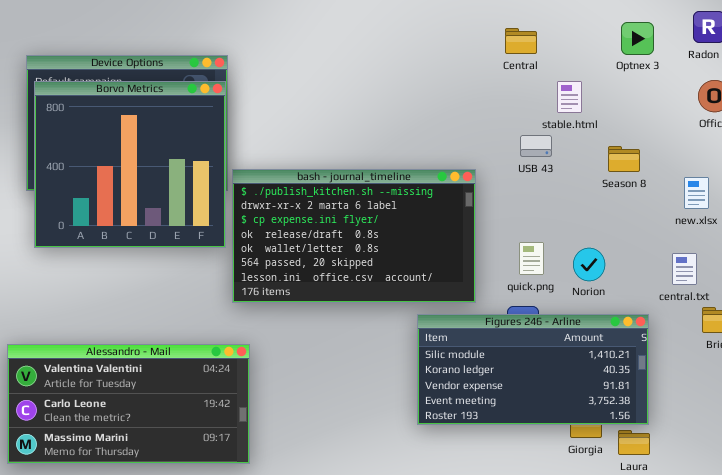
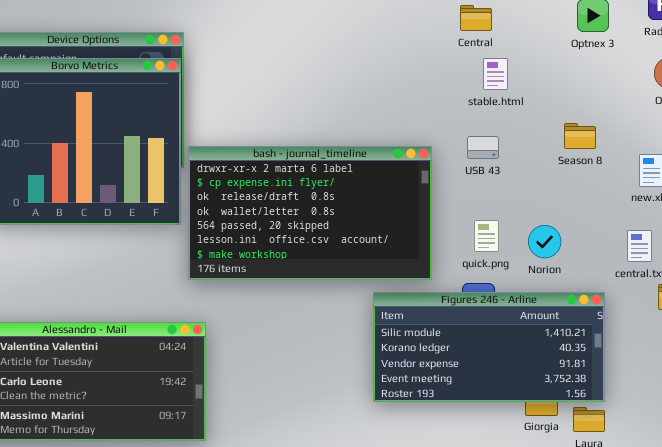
stable.html: [557,81,582,113] -> [483,58,508,90], moved
USB 43: [520,135,552,157] -> [467,136,499,159], moved
bash - journal_timeline: [232,169,476,303] -> [188,146,432,280], scrolled down 1 row

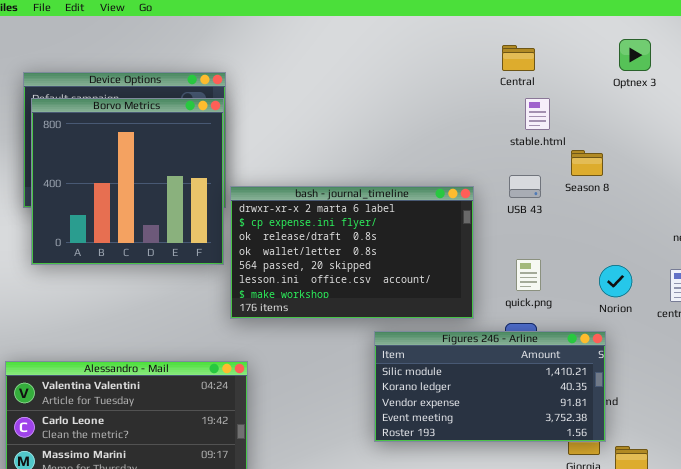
Season 8: [564,123,596,149] -> [571,150,603,176], moved
Norion: [528,225,561,258] -> [599,265,632,297], moved
Figures 246 - Arline: [373,292,605,402] -> [374,331,606,442], moved

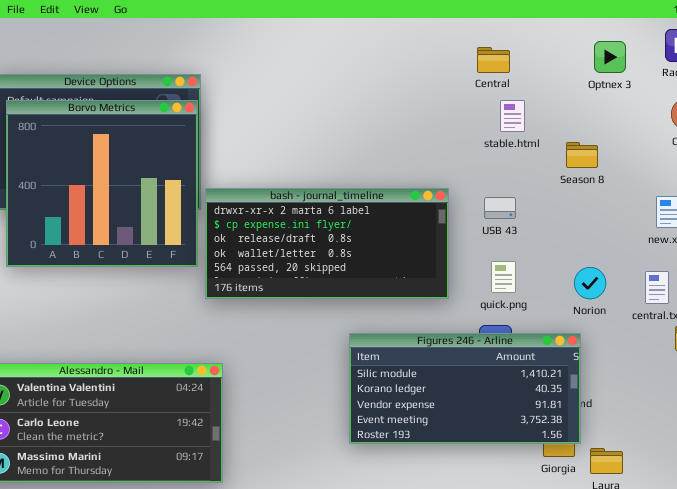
Season 8: [571,150,603,176] -> [566,142,598,168], moved
USB 43: [509,175,541,198] -> [484,197,516,219], moved
bash - journal_timeline: [230,186,474,319] -> [205,188,449,299], resized

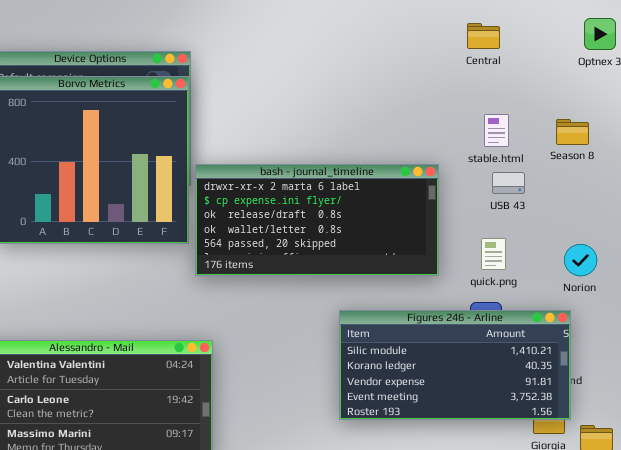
stable.html: [500,100,525,132] -> [484,114,509,147], moved
USB 43: [484,197,516,219] -> [492,172,525,194], moved

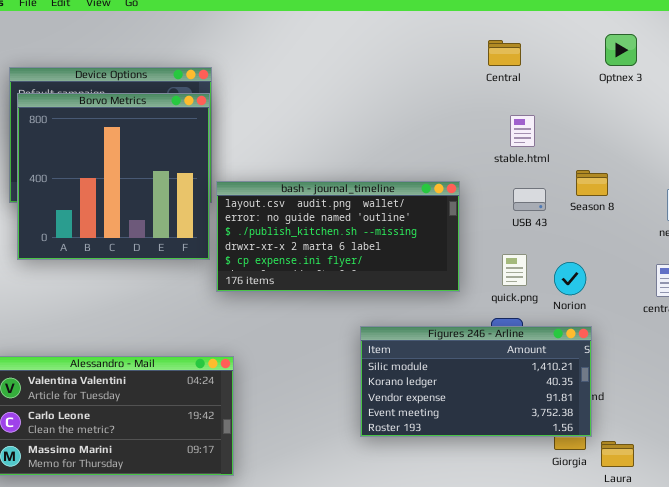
stable.html: [484,114,509,147] -> [510,115,535,147], moved
Season 8: [556,119,589,145] -> [576,170,608,196], moved
bash - journal_timeline: [195,164,439,276] -> [216,181,460,292], scrolled up 3 rows
Norion: [564,244,597,276] -> [554,262,586,295], moved

